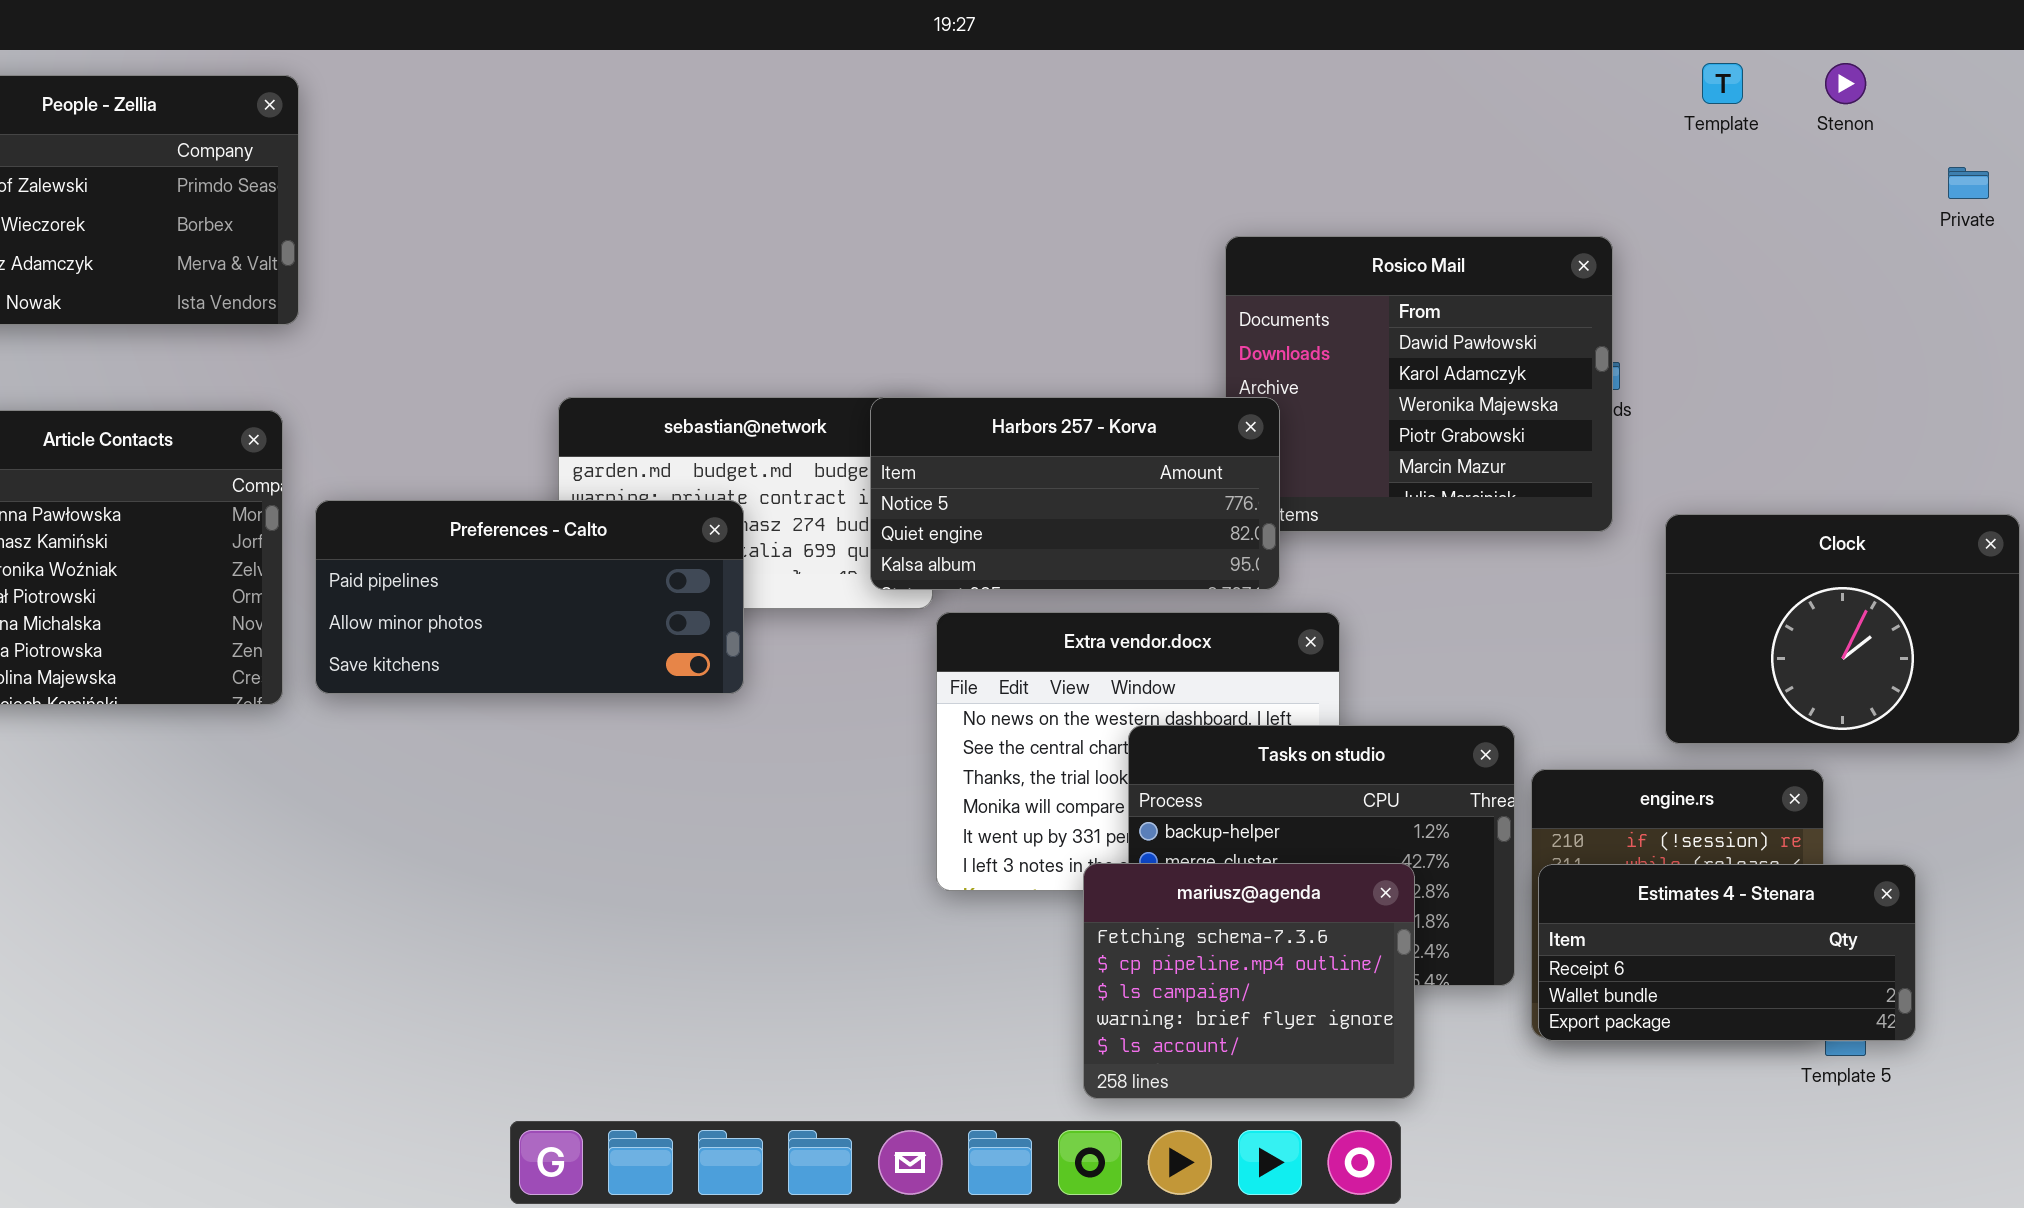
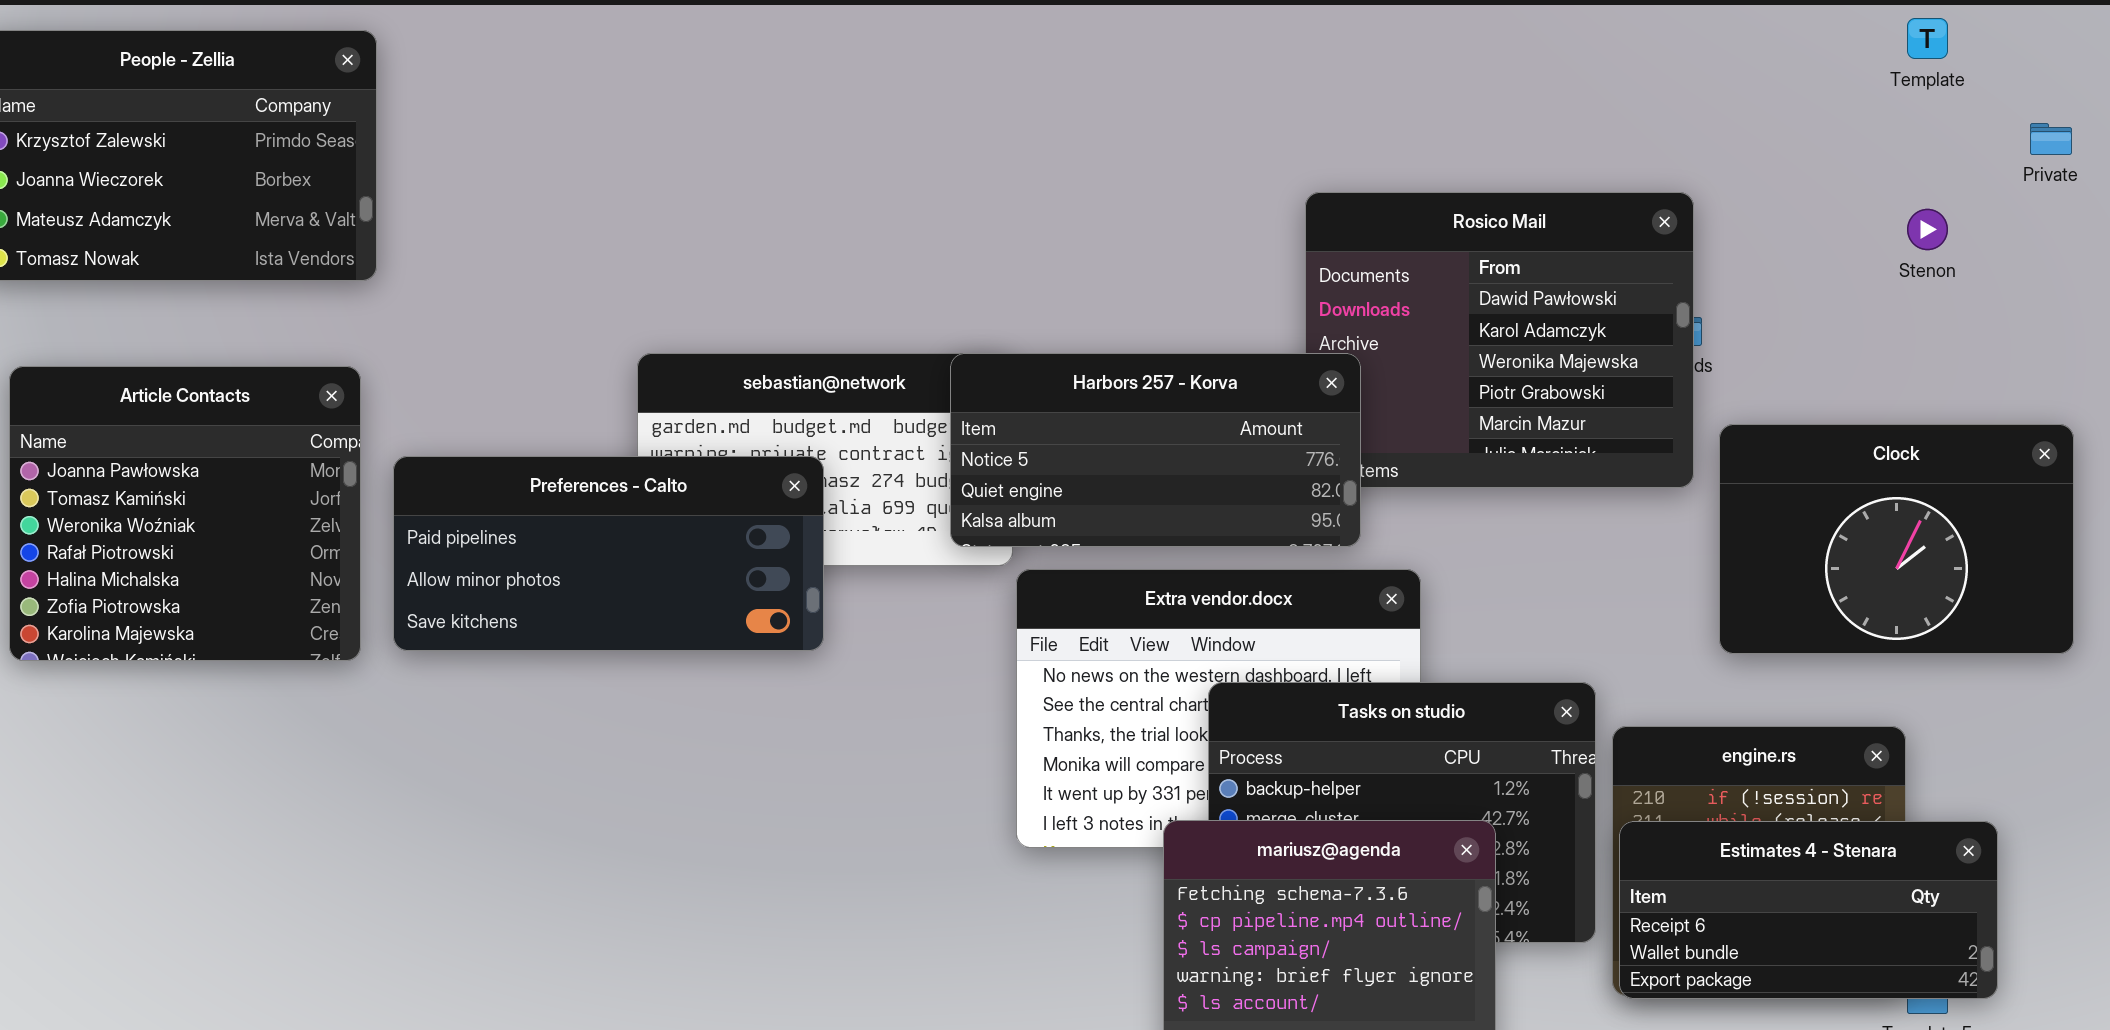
Template: [1702,63,1743,104] -> [1907,18,1948,59], moved
Stenon: [1825,63,1866,104] -> [1907,209,1948,250], moved
Clock: [1665,514,2020,744] -> [1719,424,2074,654], moved

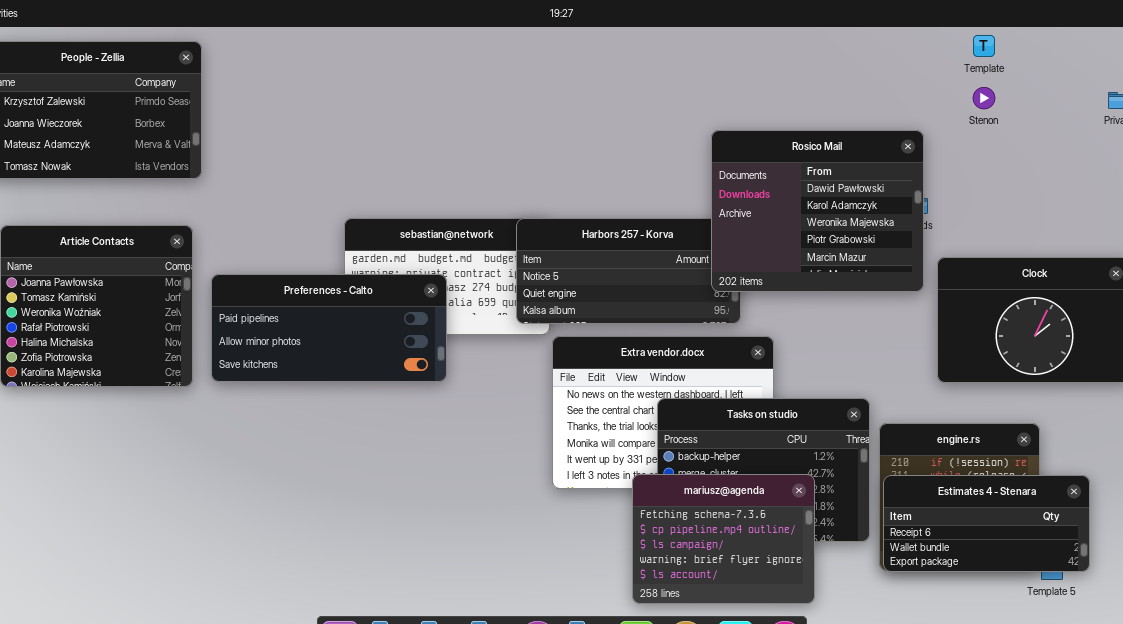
Template: [1907,18,1948,59] -> [973,35,995,57], moved
Rosico Mail: [1305,192,1694,488] -> [711,130,924,292], raised
Stenon: [1907,209,1948,250] -> [973,87,995,109], moved

